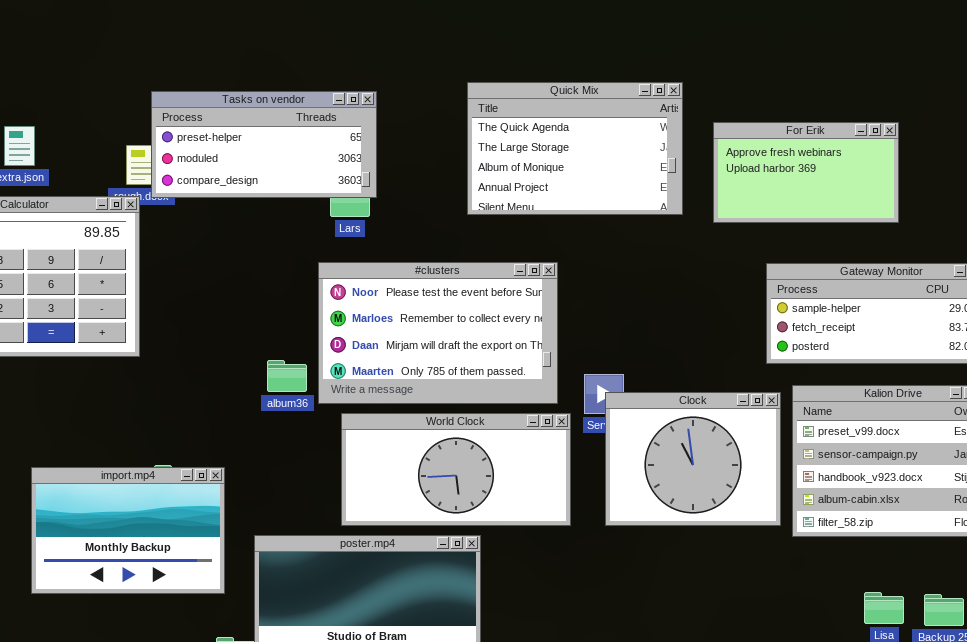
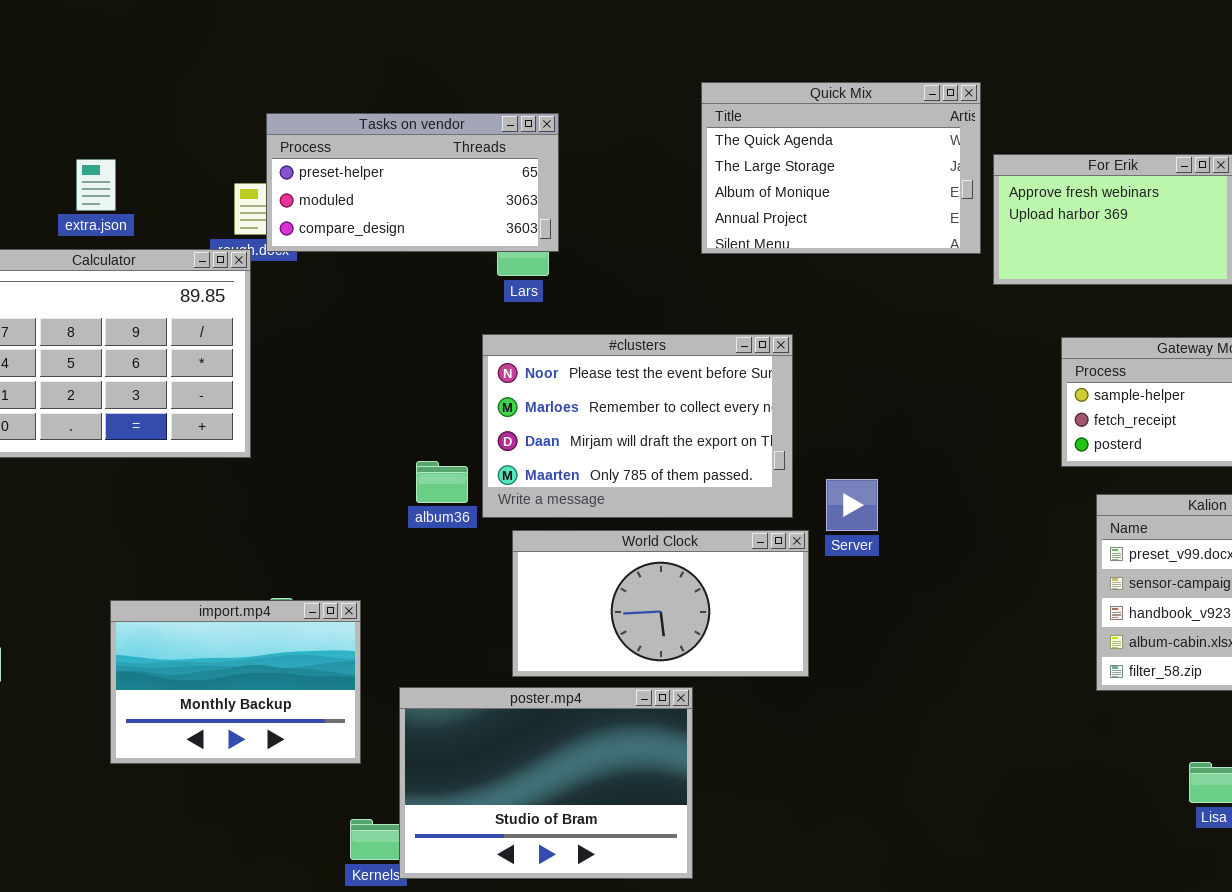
Quick Mix: [467,82,683,215] -> [701,82,981,254], moved
Clock: [605,392,781,526] -> none, closed

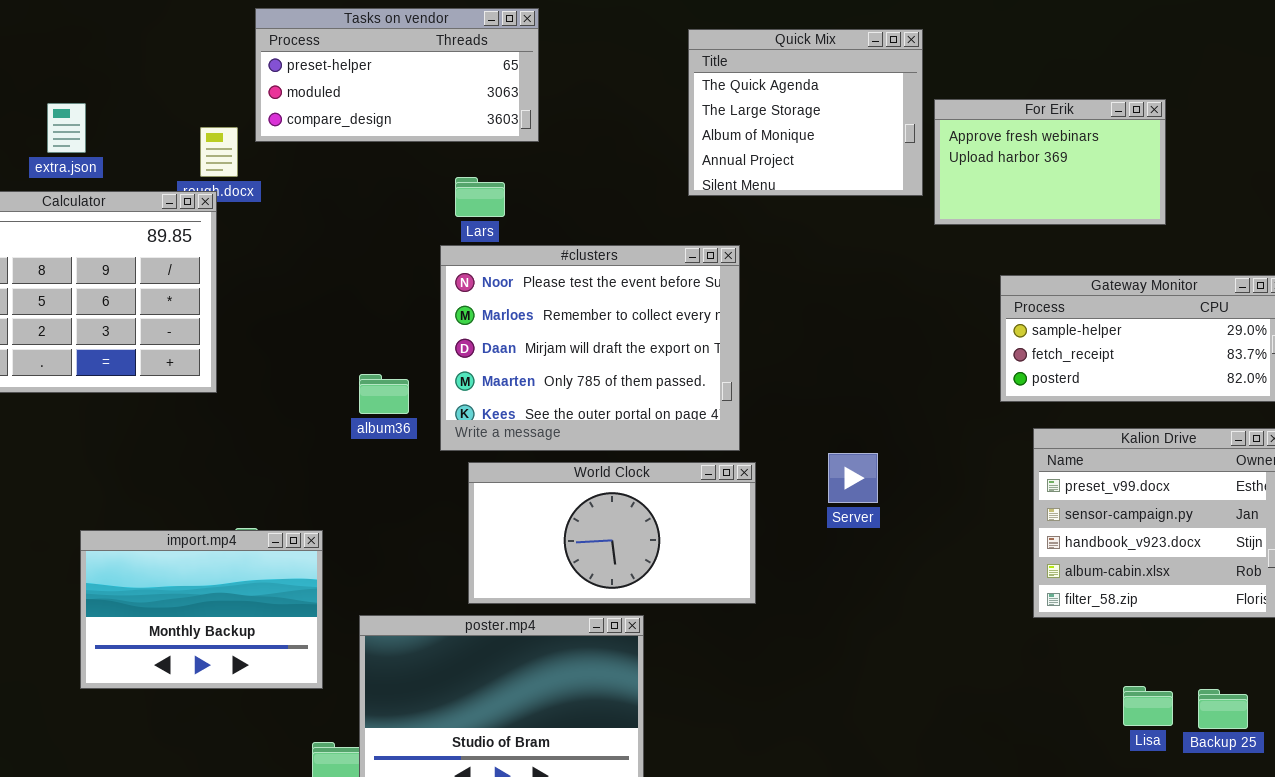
Quick Mix: [701,82,981,254] -> [688,29,923,196], resized
Tasks on vendor: [266,113,559,252] -> [255,8,539,142], moved
#clusters: [482,334,793,518] -> [440,245,740,451], resized
album36: [416,461,468,503] -> [359,374,409,414], moved
Server: [826,479,878,531] -> [828,453,878,503], moved

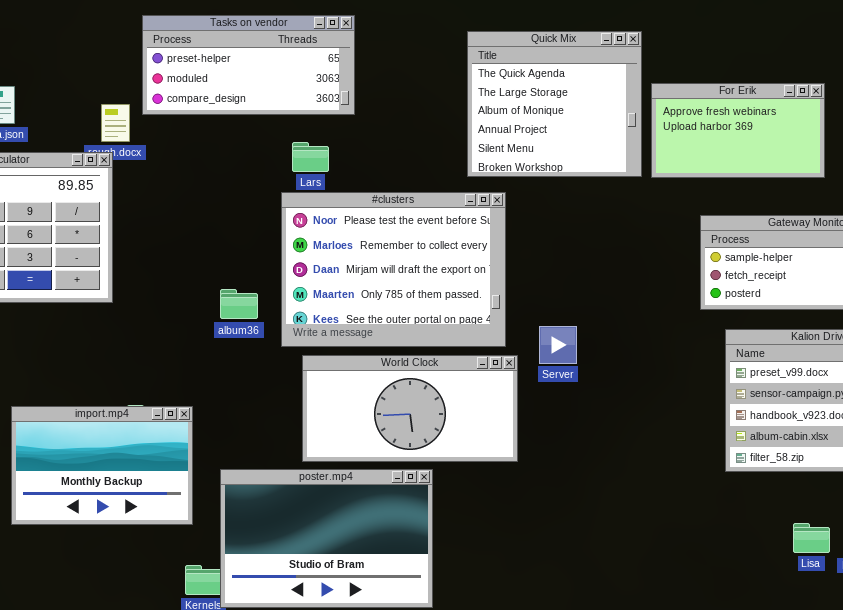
Quick Mix: [688,29,923,196] -> [467,31,642,177], resized
Server: [828,453,878,503] -> [539,326,577,364], moved

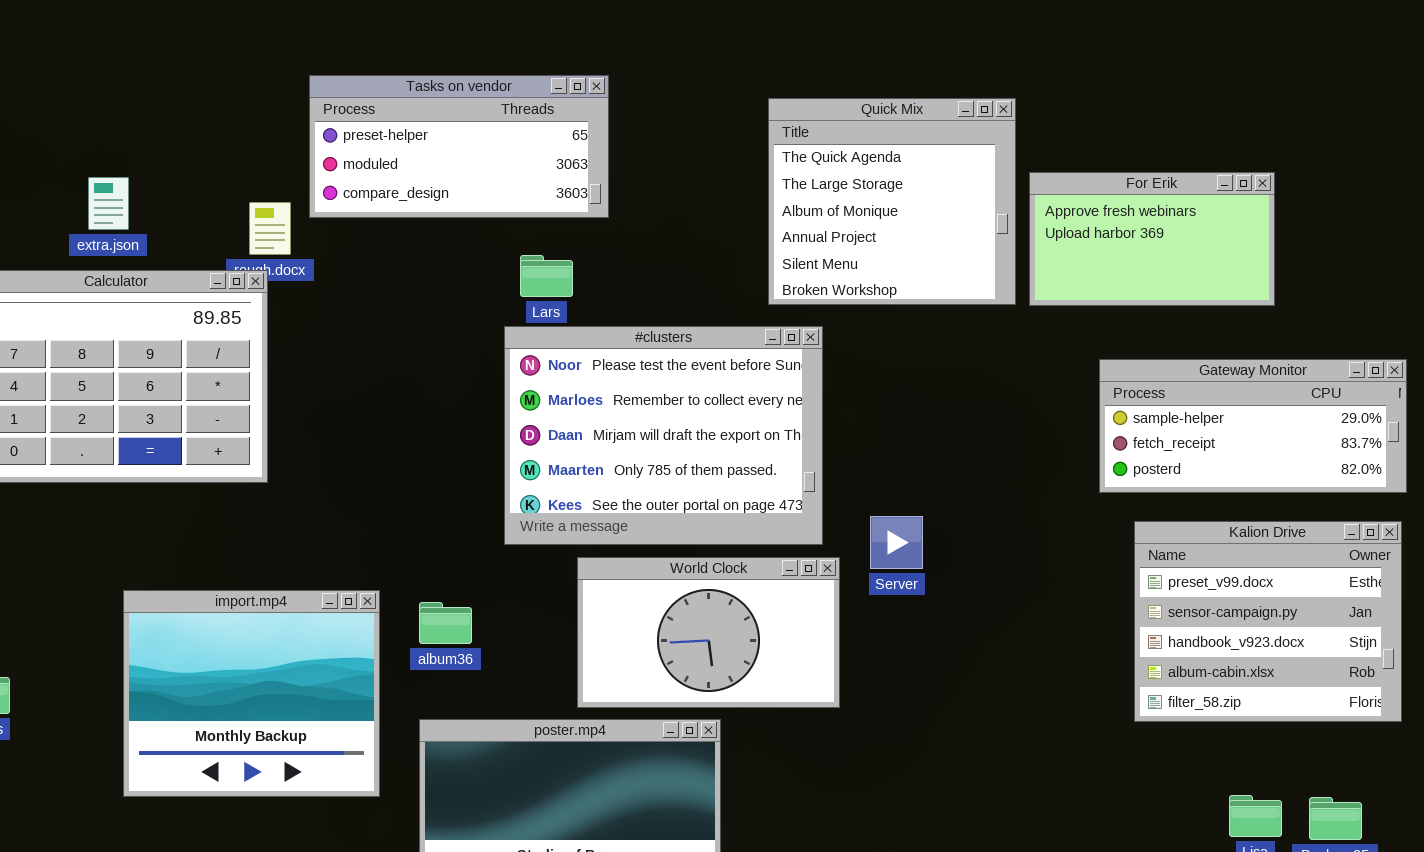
album36: [220,289,258,319] -> [419,602,472,644], moved
World Clock: [302,355,518,462] -> [577,557,840,708], resized
import.mp4: [11,406,193,525] -> [123,590,380,797], resized

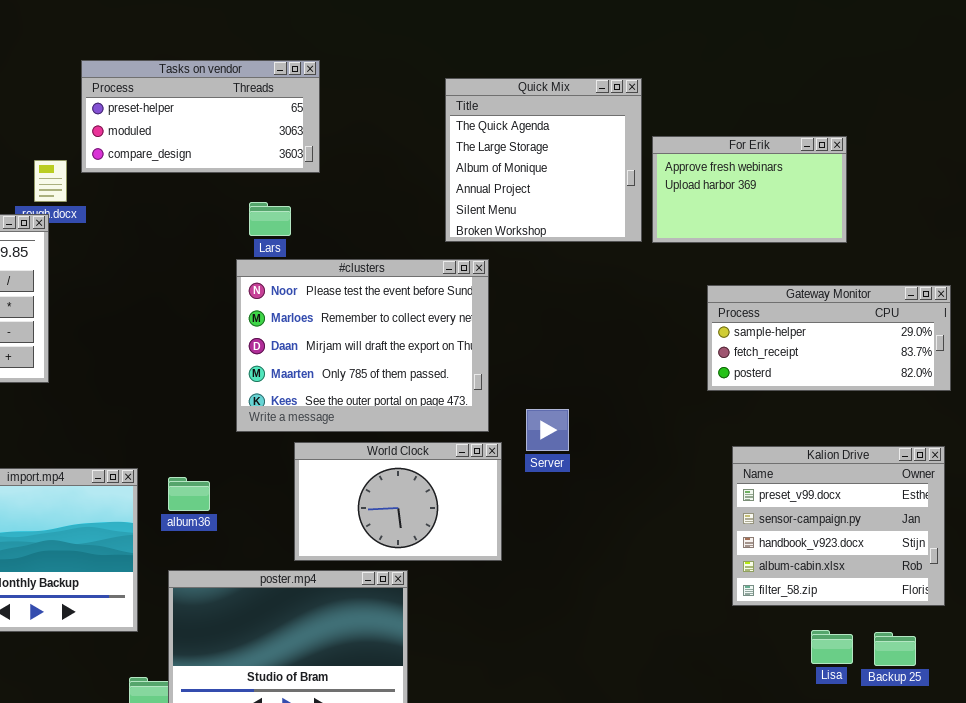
Kalion Drive: [1134,521,1402,722] -> [732,446,945,606], moved

